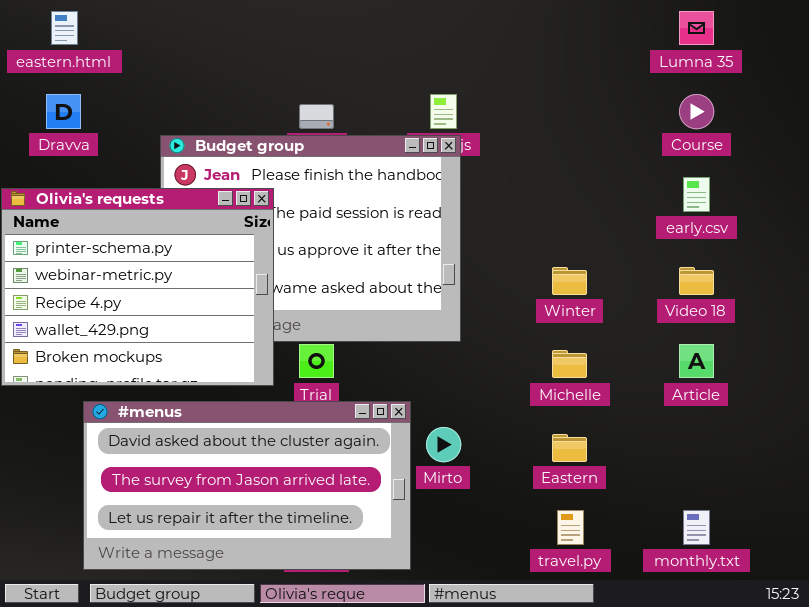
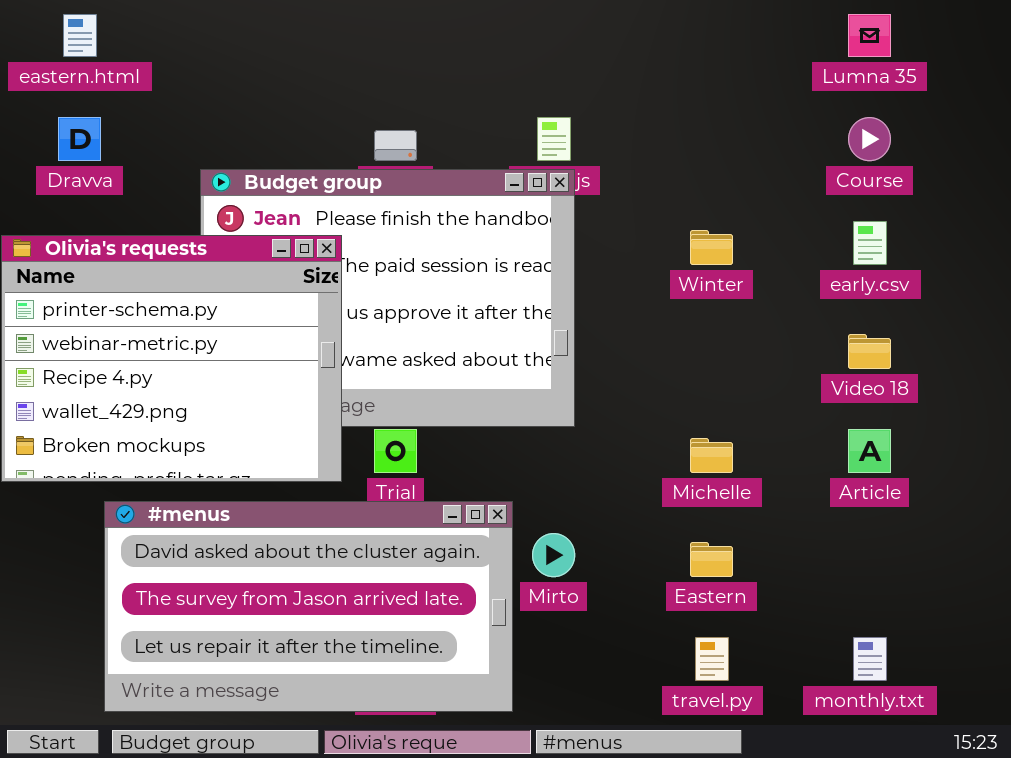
Winter: [552,267,587,295] -> [690,230,733,265], moved

